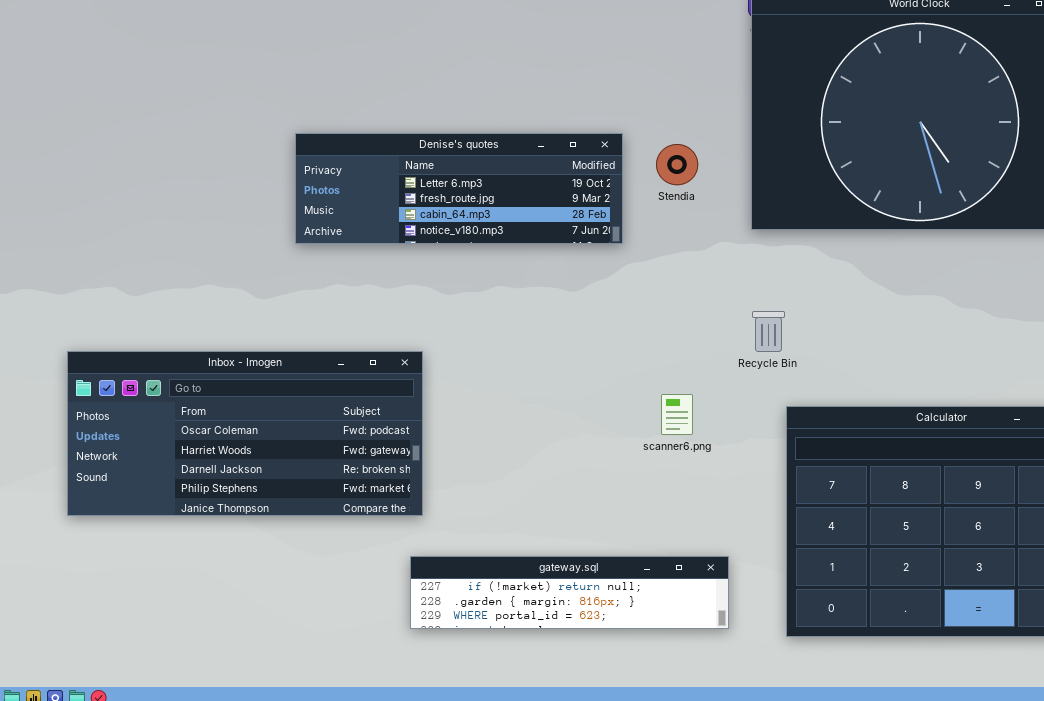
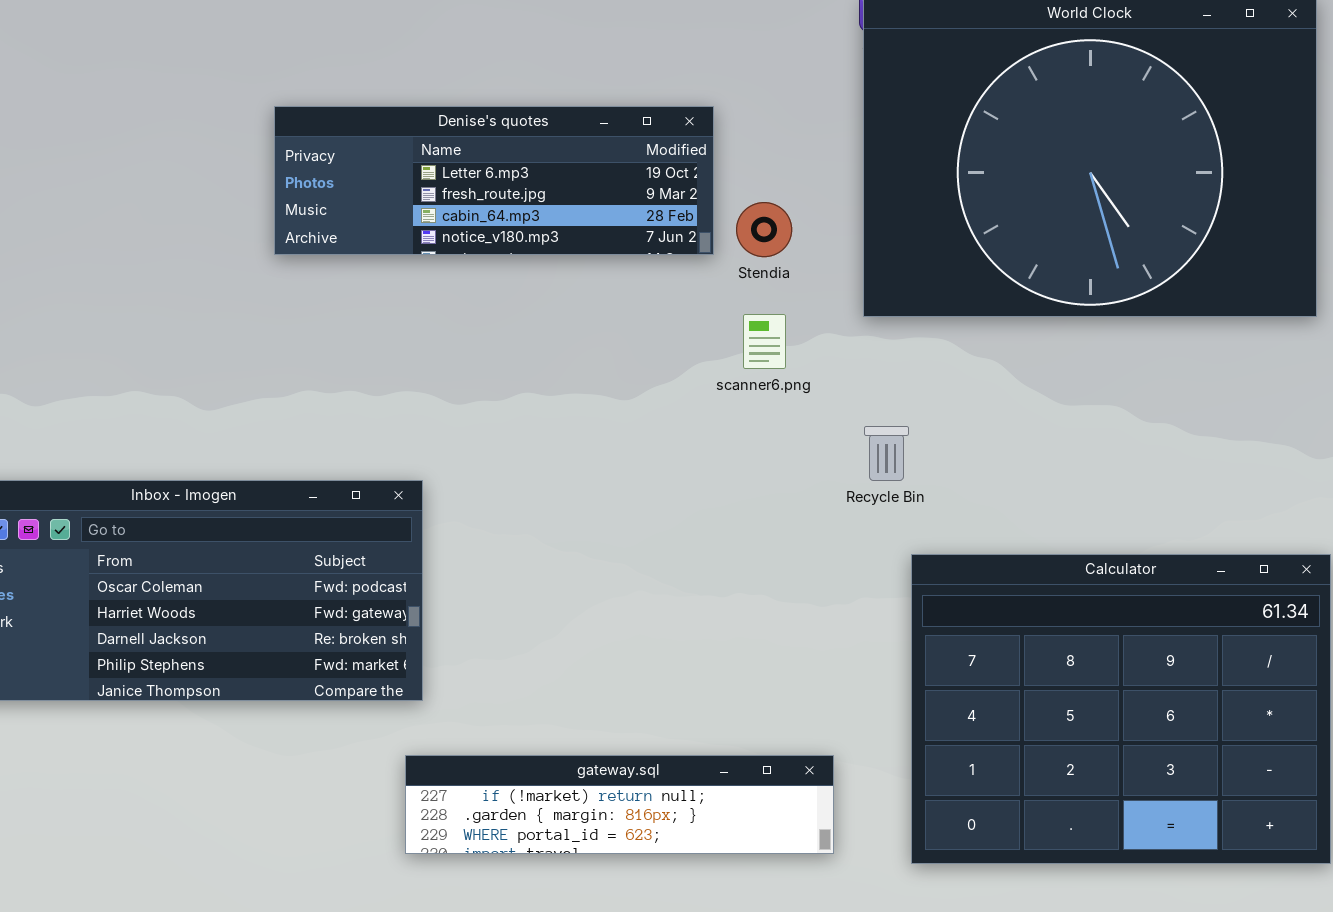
Denise's quotes: [295,133,623,244] -> [274,106,714,255], moved
scanner6.png: [661,394,693,435] -> [743,314,786,369], moved

